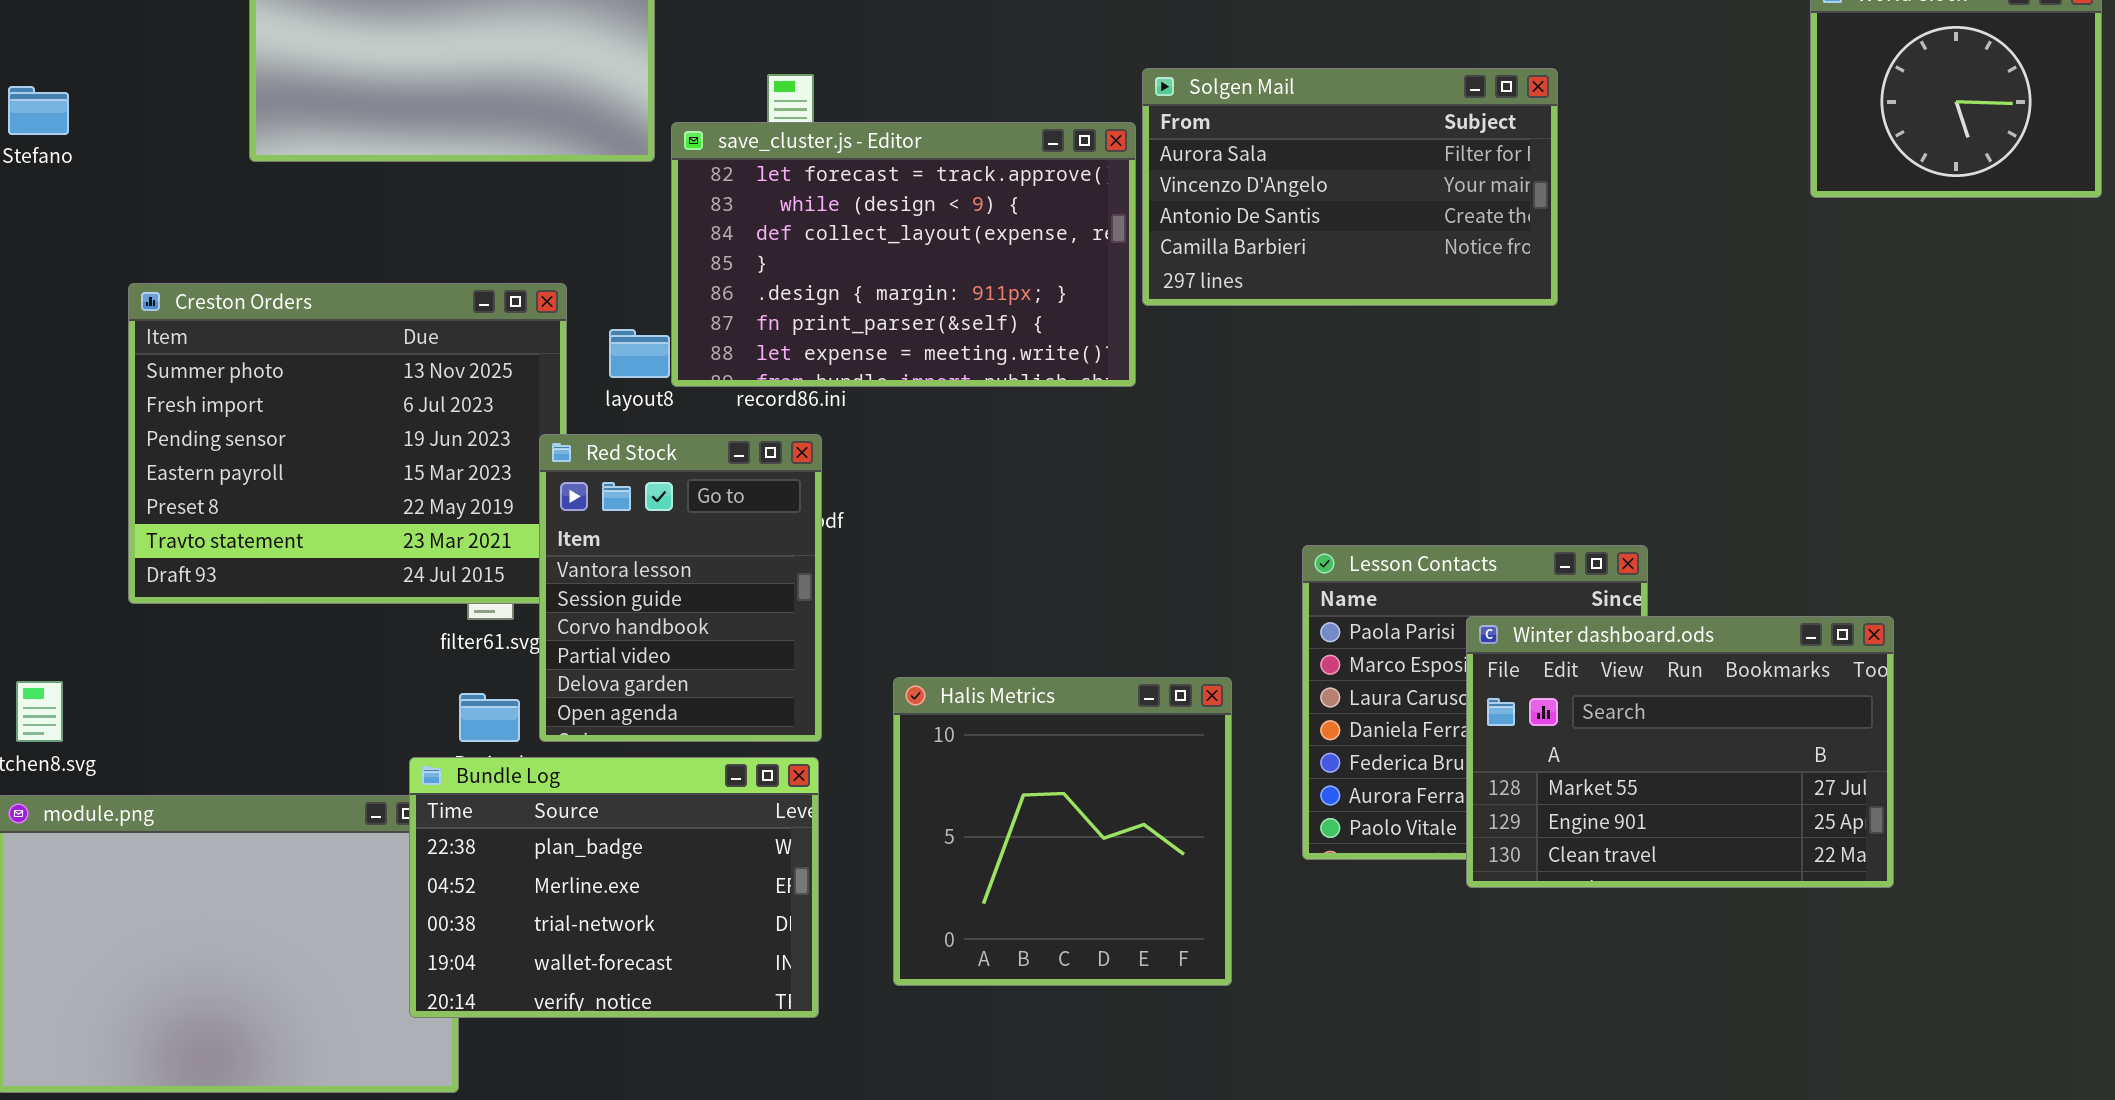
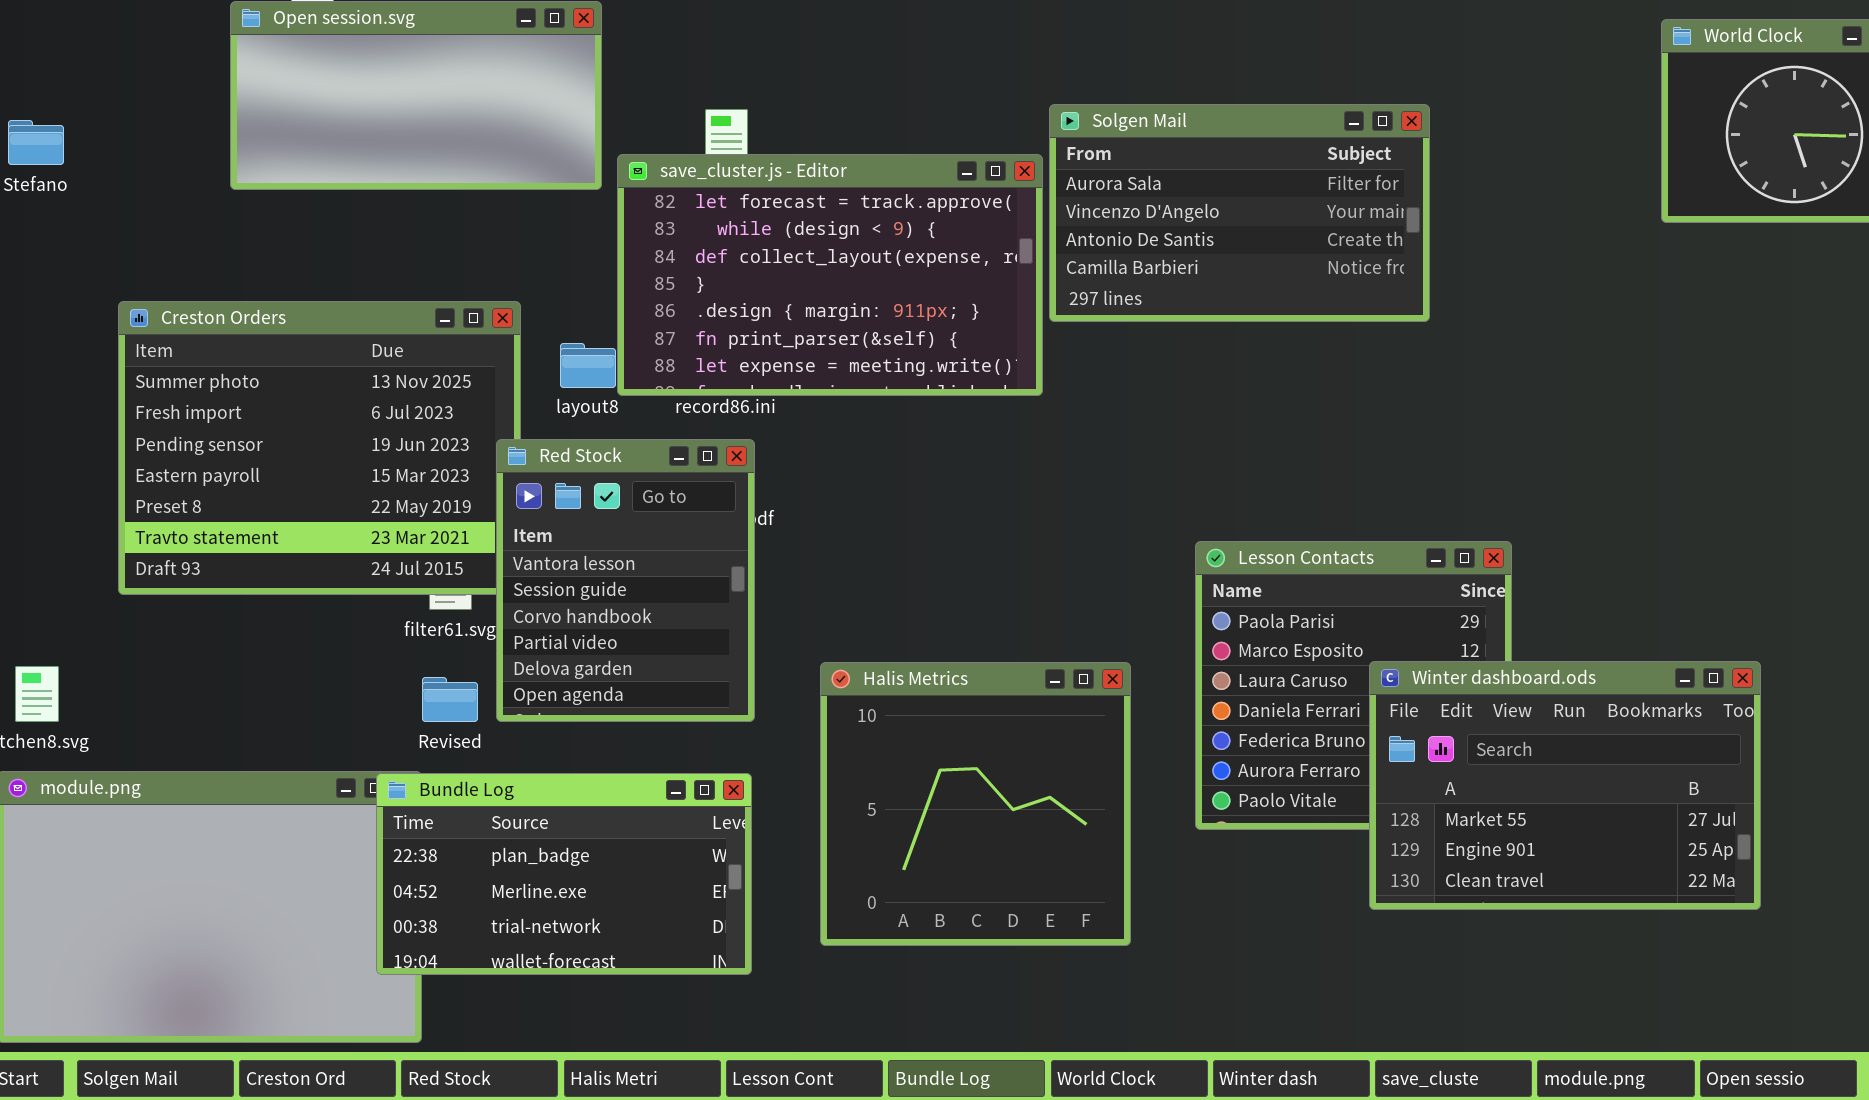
Winter dashboard.ods: [1466,616,1894,888] -> [1369,661,1761,910], moved
Bundle Log: [409,757,819,1018] -> [376,773,752,975], resized

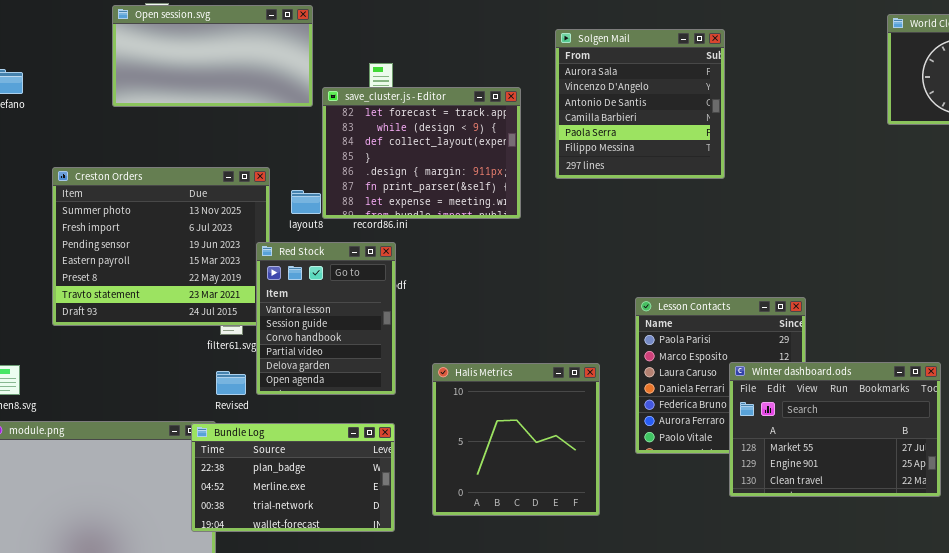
Solgen Mail: [1049,104,1430,322] -> [555,29,725,179], resized
save_cluster.js - Editor: [617,154,1043,396] -> [322,87,521,219], resized

